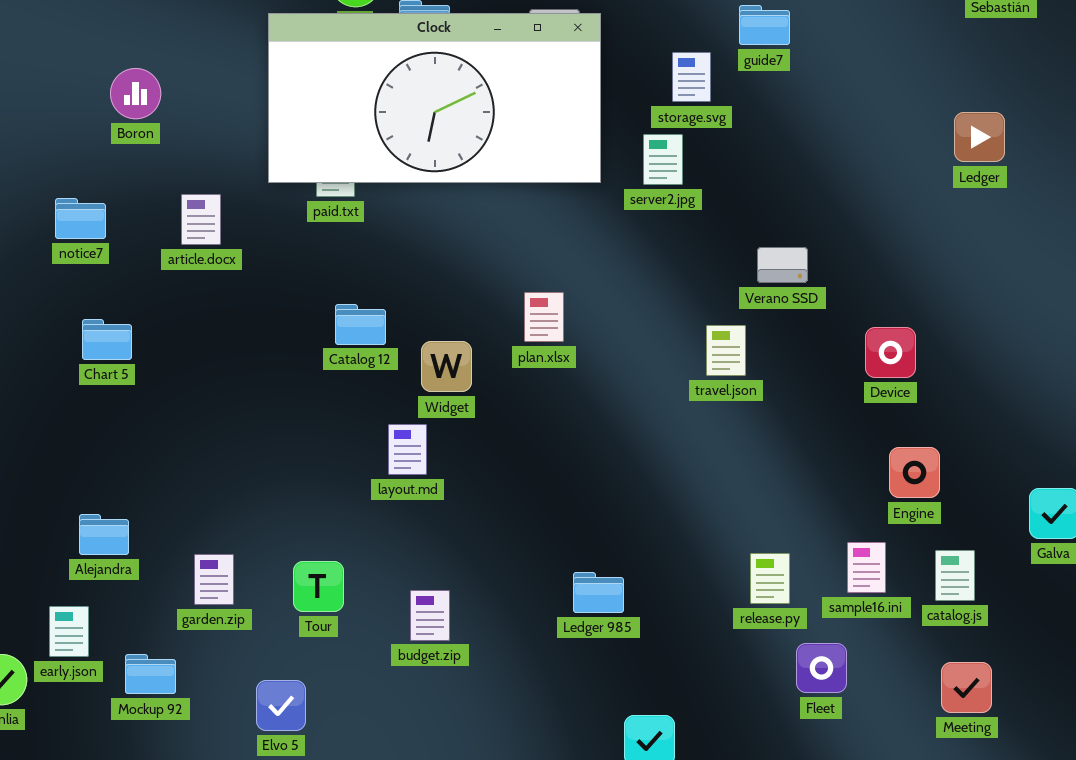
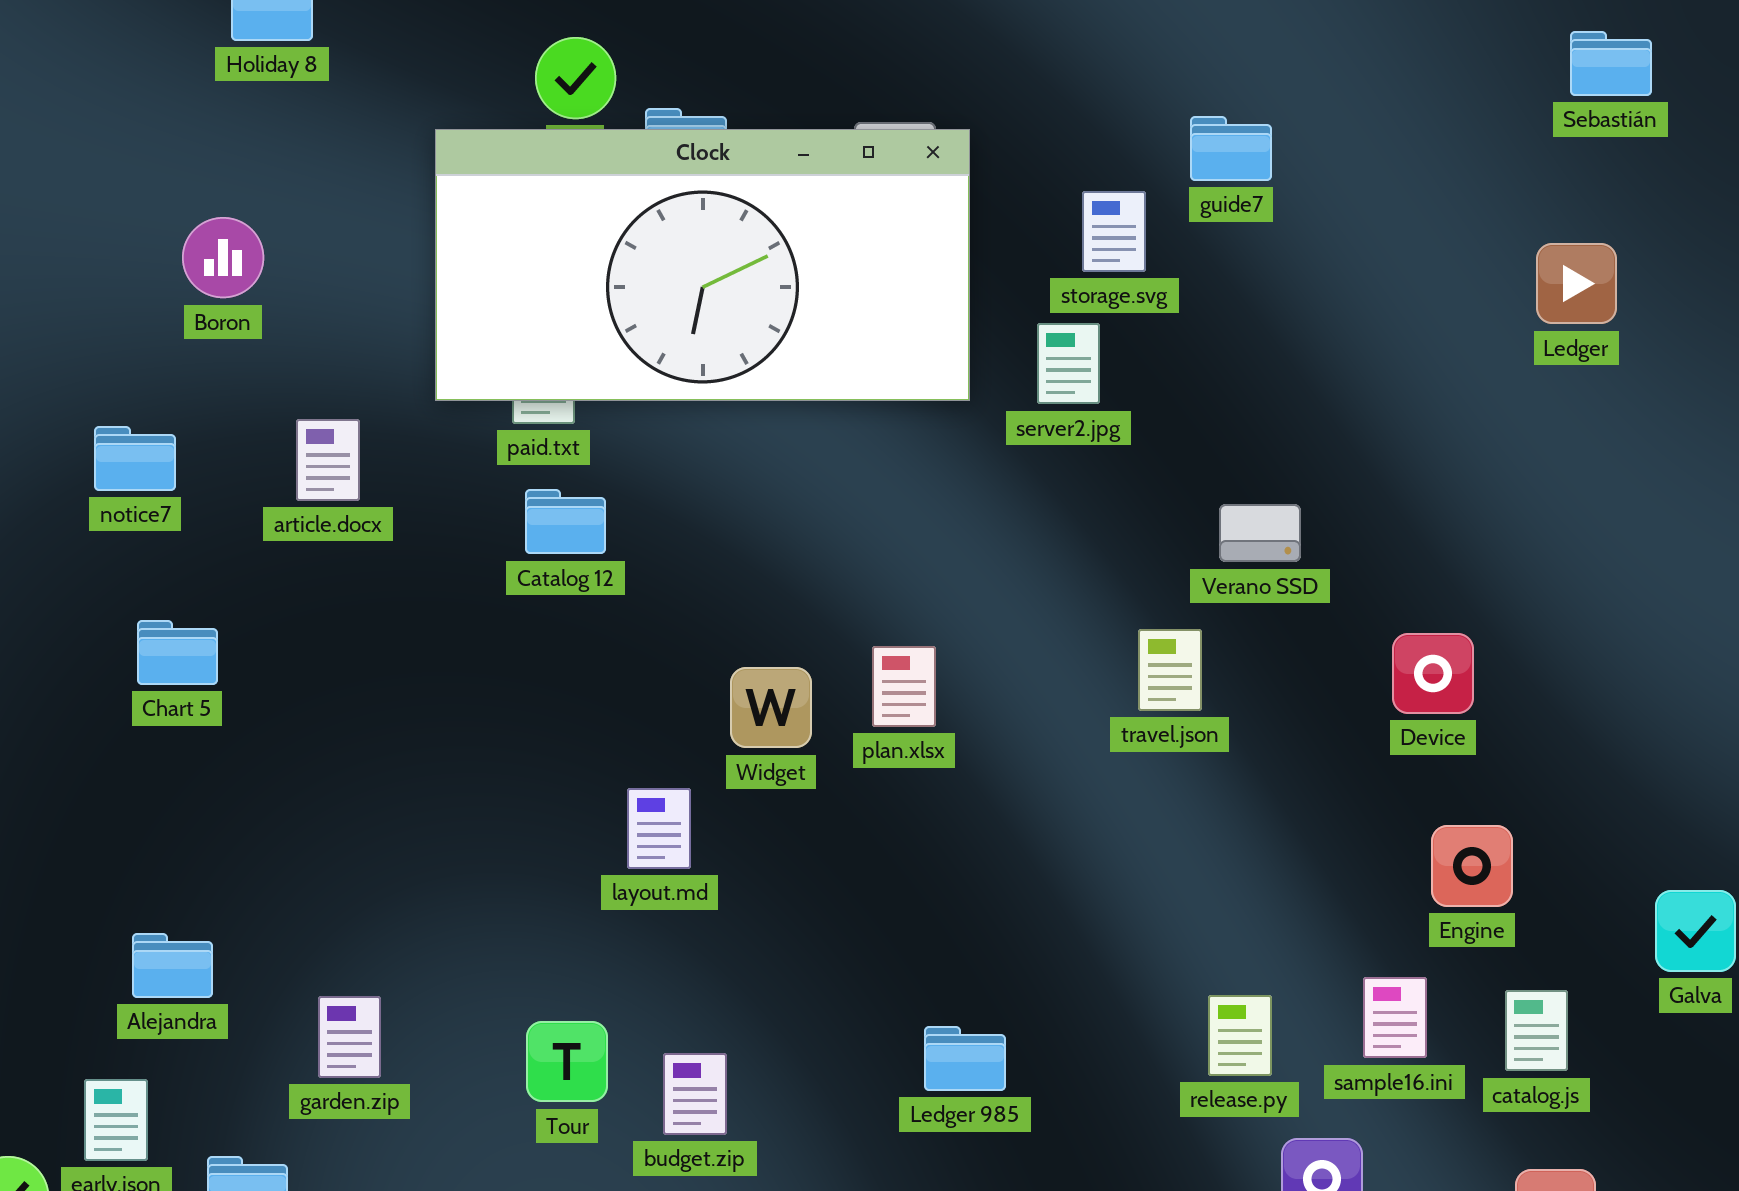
Ledger: [954,112,1005,162] -> [1536,243,1617,324], moved
plan.xlsx: [524,292,564,342] -> [872,646,936,727], moved
Catalog 12: [335,304,386,345] -> [525,489,606,554], moved
Widget: [421,341,472,392] -> [730,667,812,748], moved
Tour: [293,561,344,612] -> [526,1021,608,1102], moved

